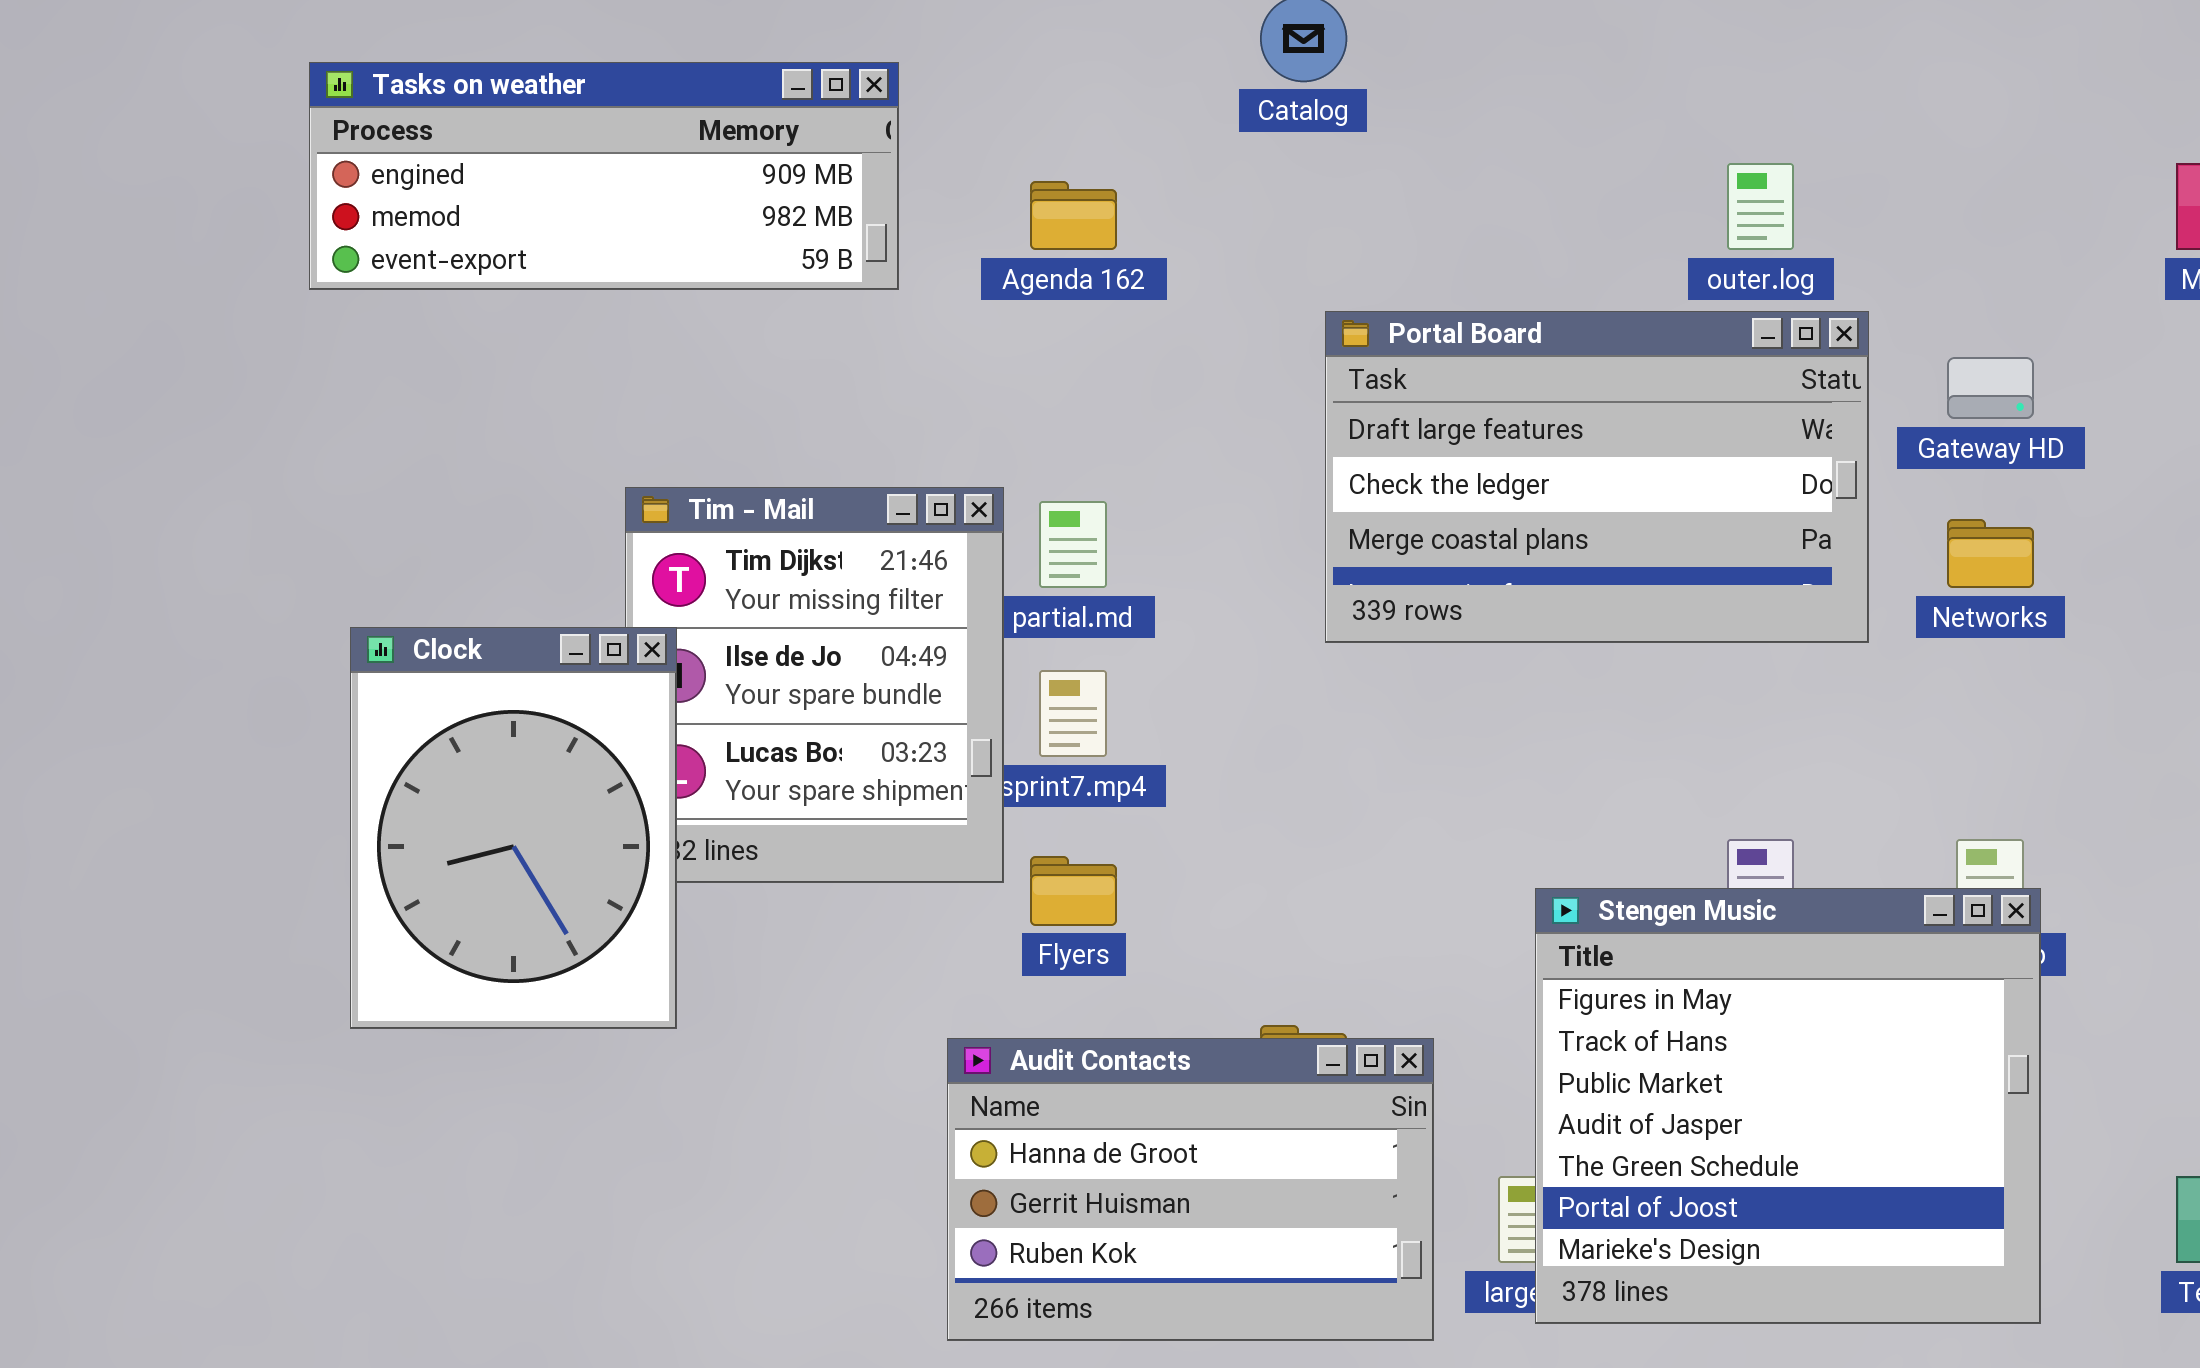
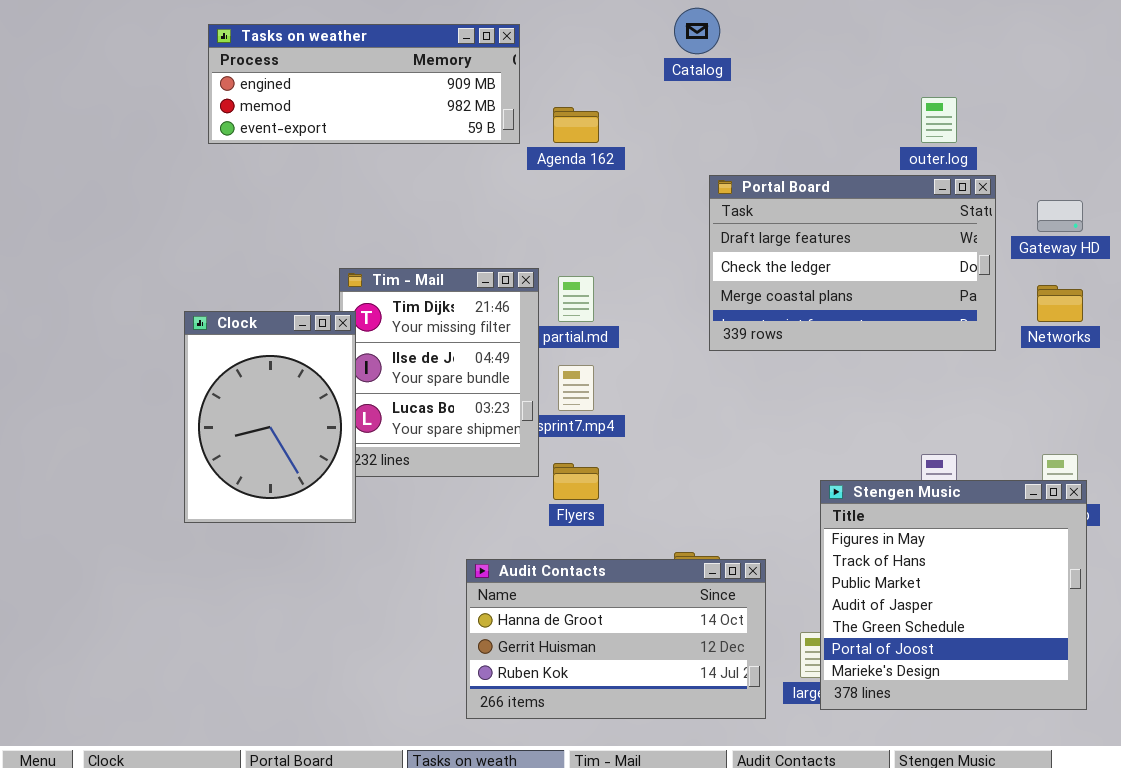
Tasks on weather: [309,62,899,290] -> [208,24,520,144], moved
Clock: [350,627,677,1029] -> [184,311,356,523], moved
Audit Contacts: [947,1038,1434,1341] -> [466,559,766,719], resized

